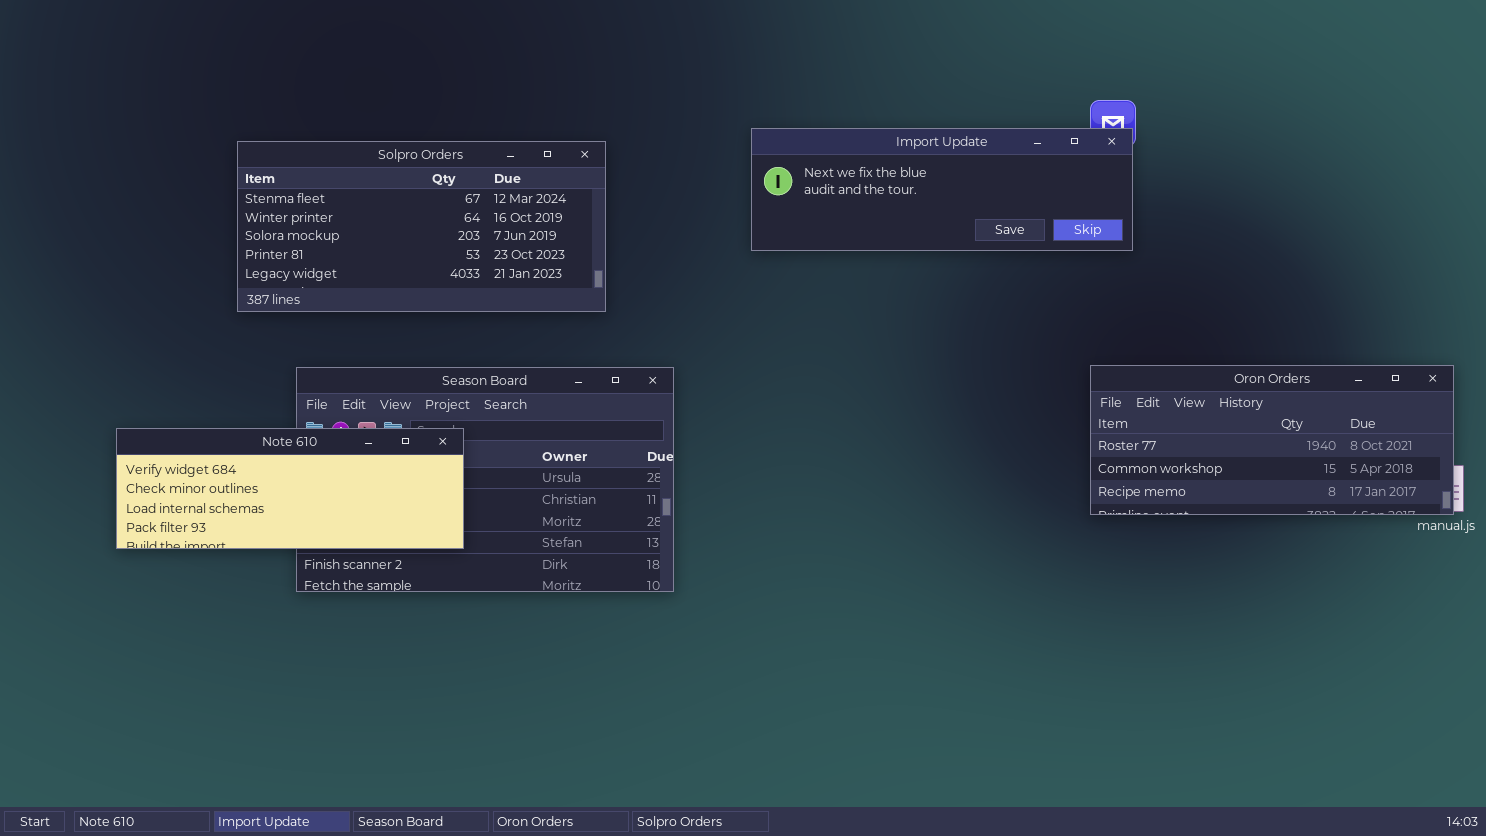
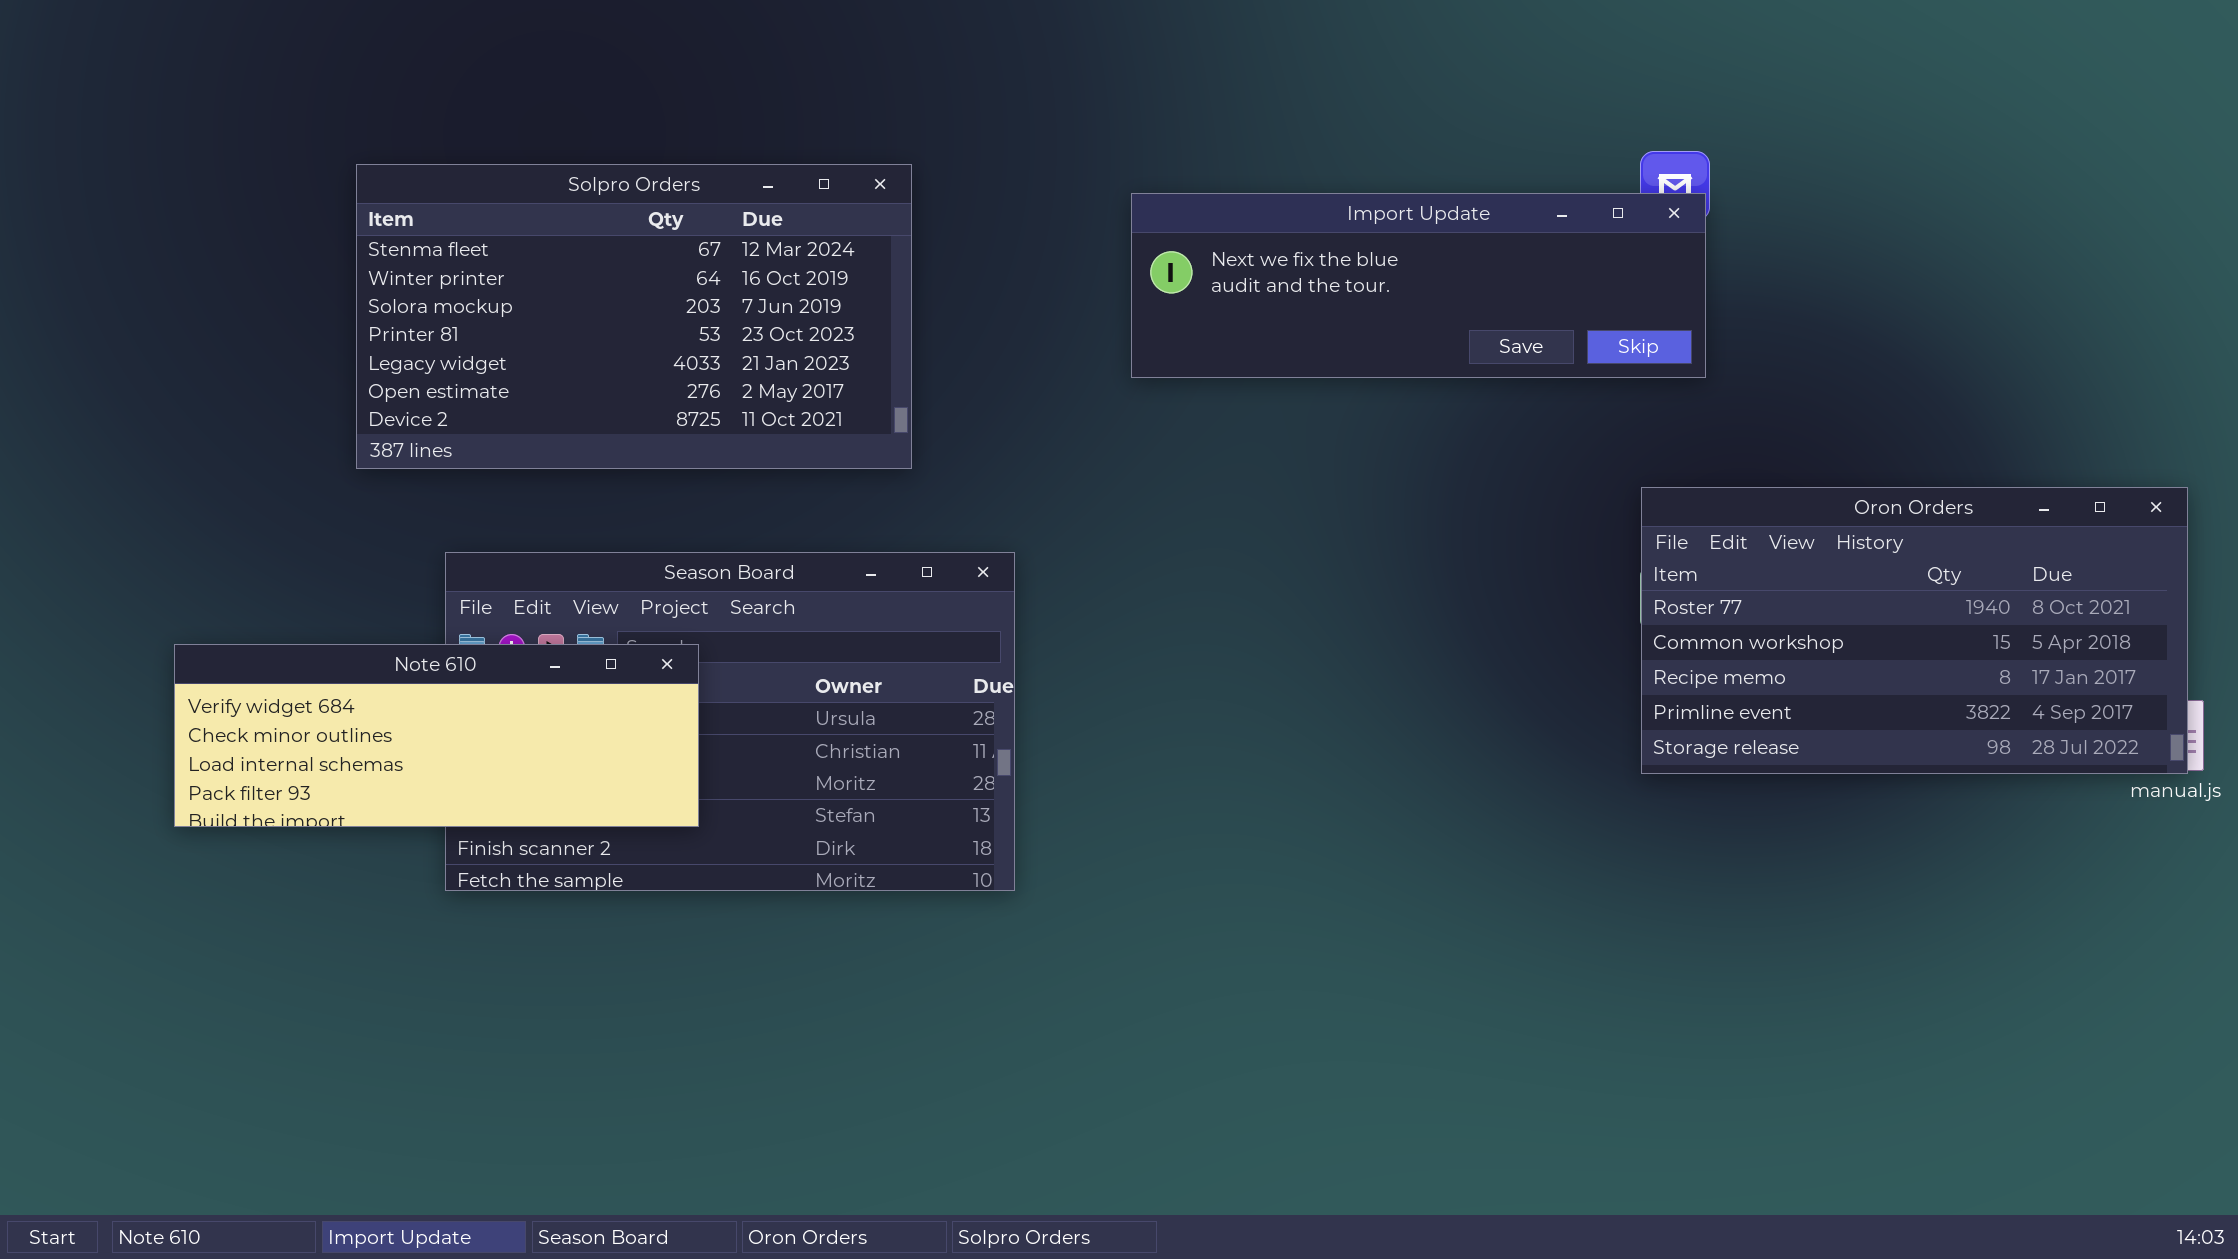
Solpro Orders: [237,141,606,312] -> [356,164,912,469], resized
Oron Orders: [1090,365,1454,515] -> [1641,487,2188,774], resized

